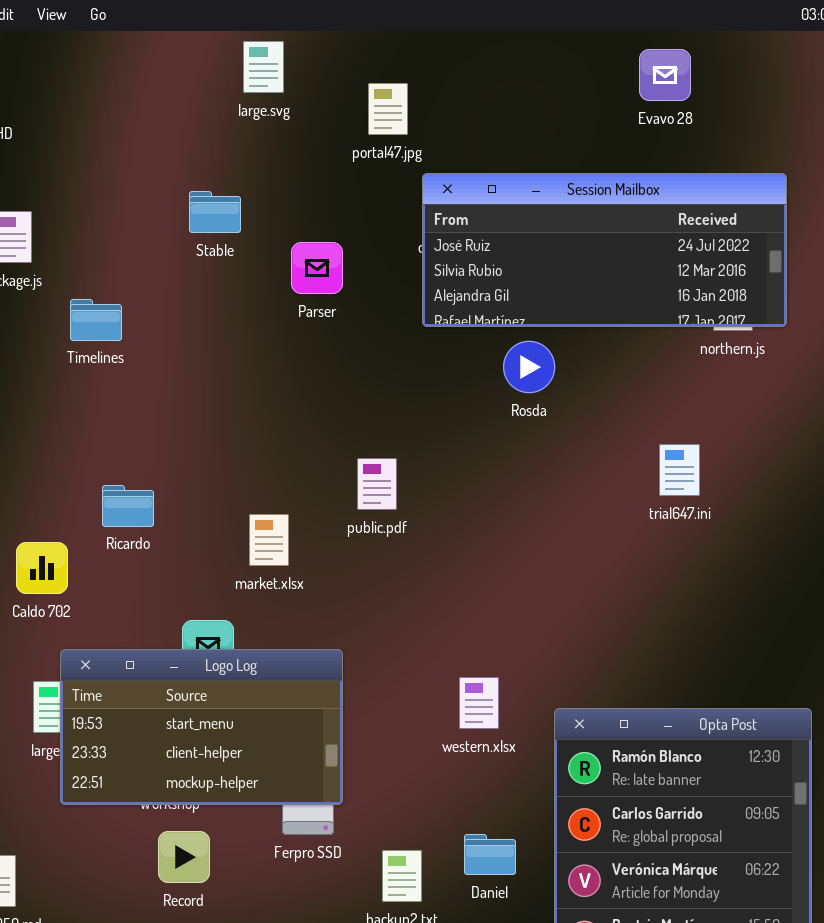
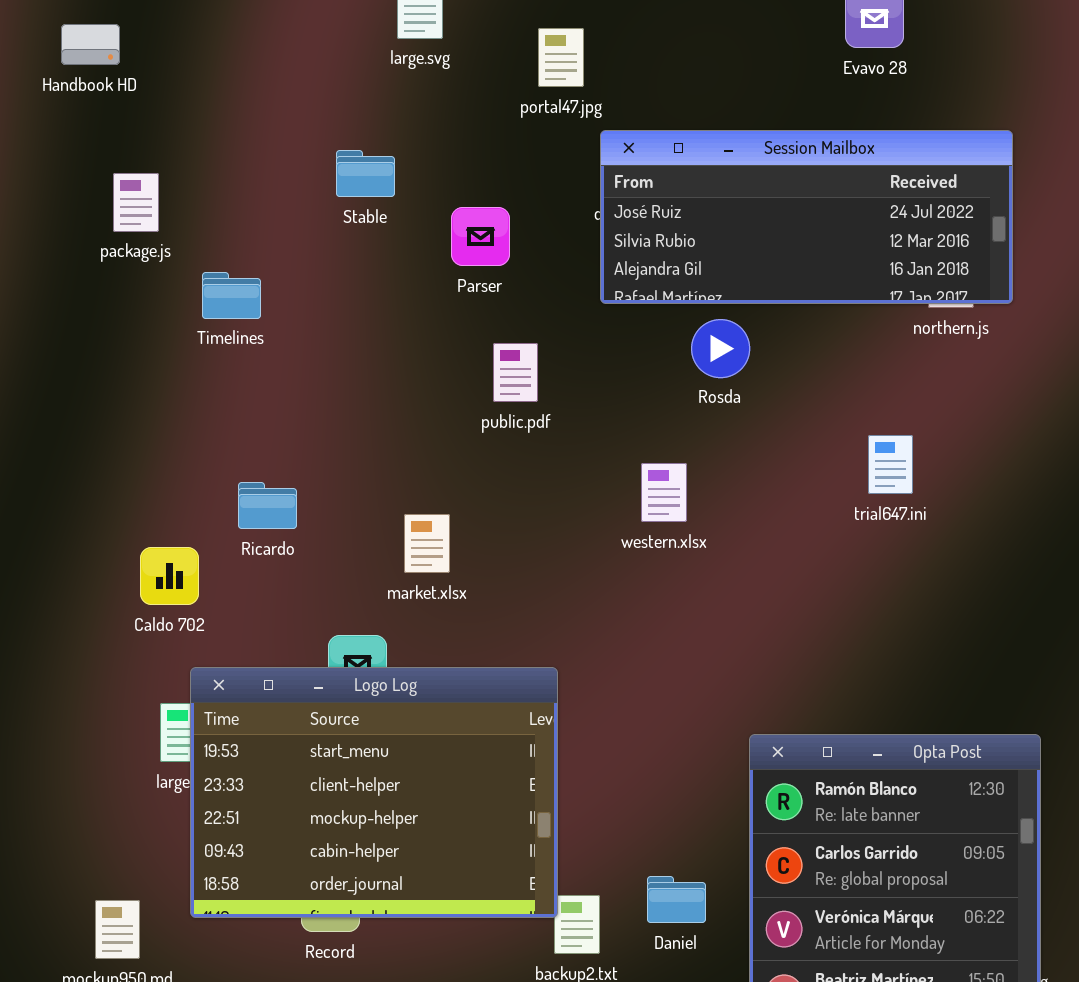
public.pdf: [357,458,397,510] -> [493,343,538,402], moved
Logo Log: [60,649,343,805] -> [190,667,558,918], resized
western.xlsx: [459,677,499,729] -> [641,463,687,522], moved

